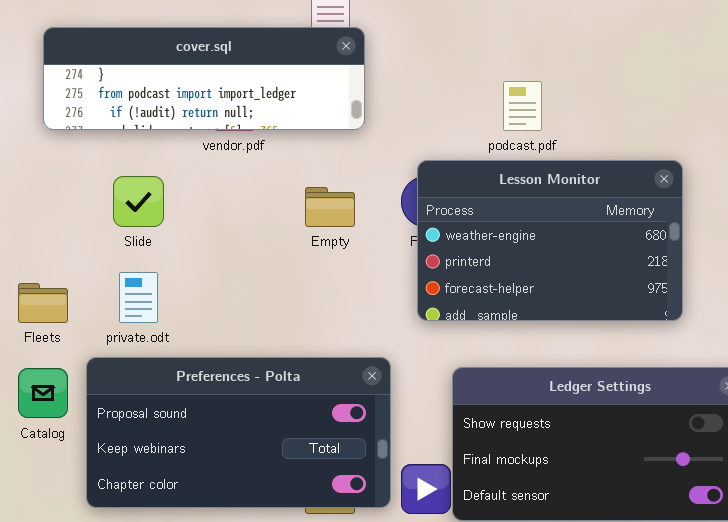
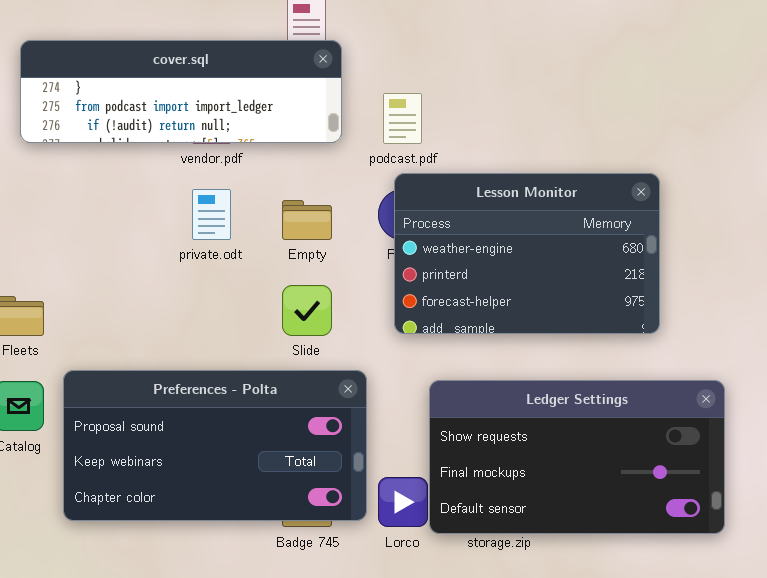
podcast.pdf: [503,81,542,131] -> [383,93,422,144], moved
Slide: [113,176,164,227] -> [282,285,332,336], moved
private.odt: [119,272,158,323] -> [192,189,231,240], moved

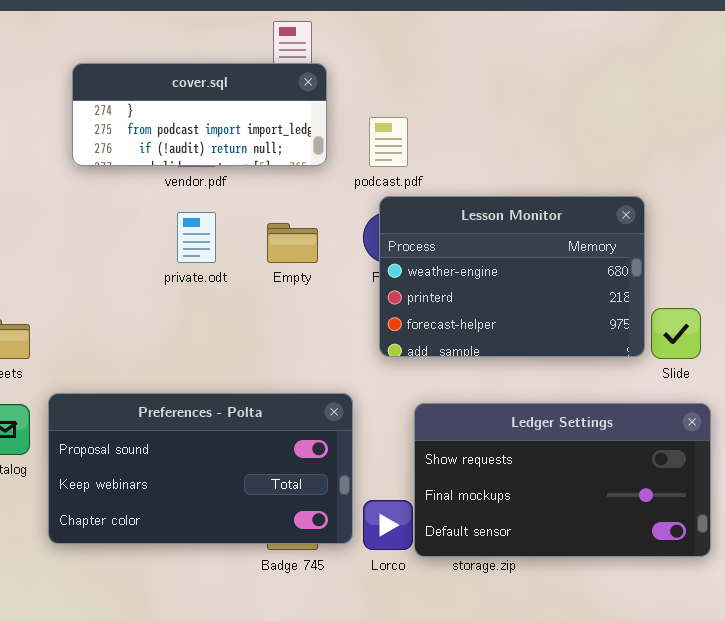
cover.sql: [20,40,342,143] -> [72,63,327,166], resized
Slide: [282,285,332,336] -> [651,308,701,359], moved

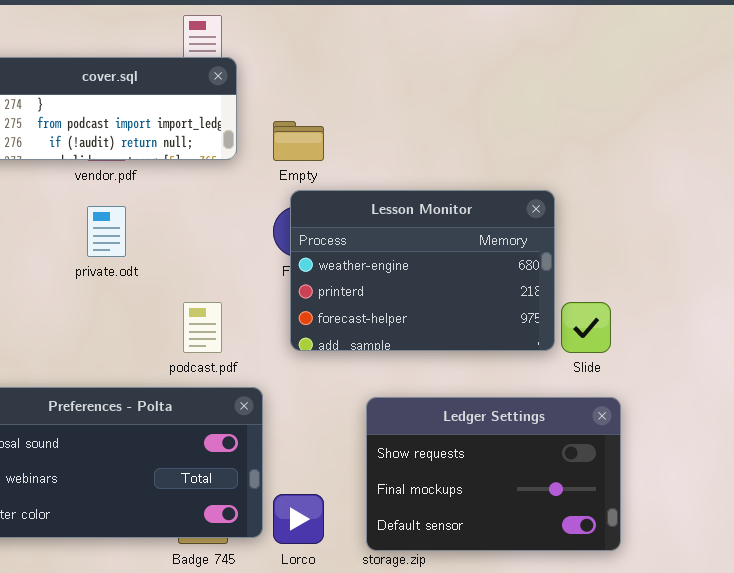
podcast.pdf: [369,117,408,167] -> [183,302,222,353], moved
Empty: [267,223,318,263] -> [273,121,324,161], moved
Ledger Settings: [414,403,711,557] -> [366,397,621,551], resized

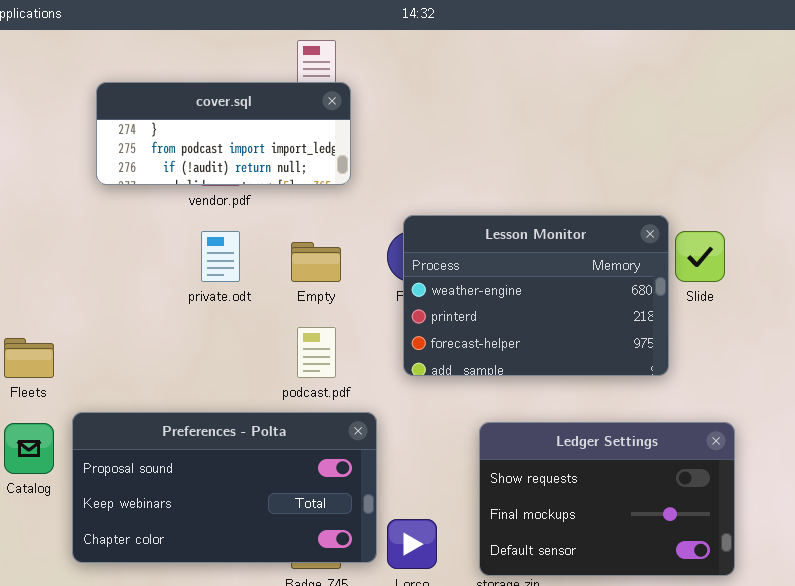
Empty: [273,121,324,161] -> [291,242,341,282], moved
Slide: [561,302,611,353] -> [675,231,725,282], moved

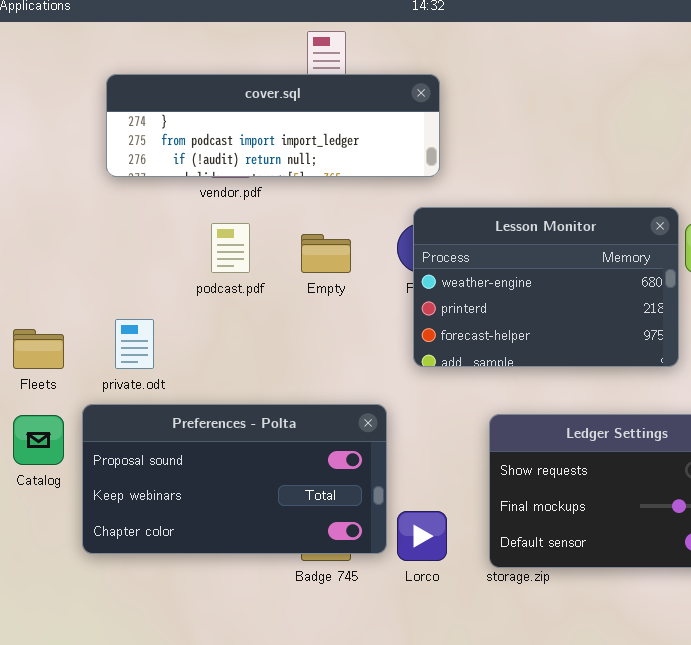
cover.sql: [96,82,351,185] -> [106,74,440,177], resized
private.odt: [201,231,240,282] -> [115,319,154,369], moved
podcast.pdf: [297,327,336,378] -> [211,223,250,273], moved

